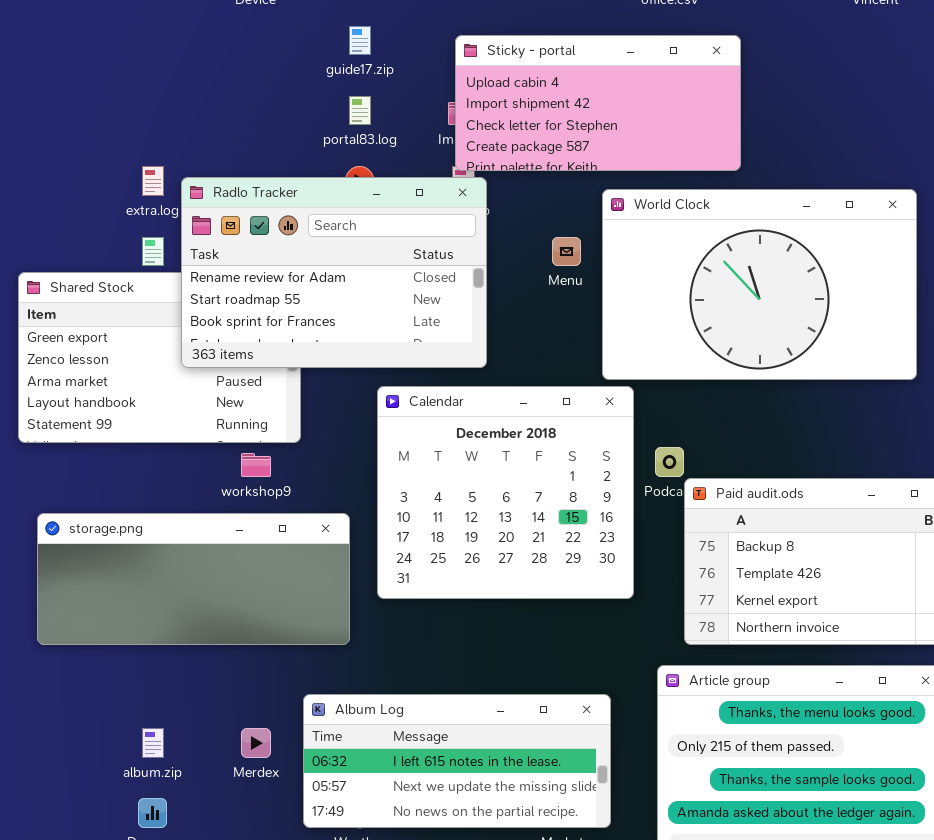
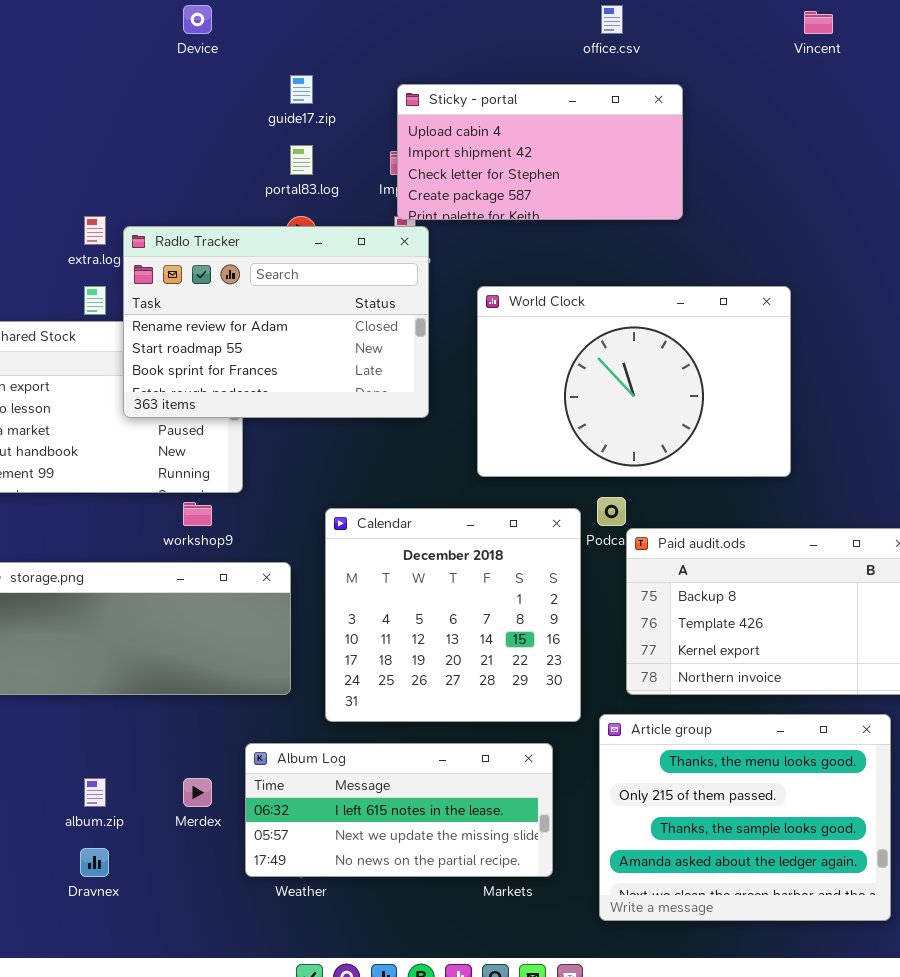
World Clock: [602,189,917,380] -> [477,286,791,477], moved
Calendar: [377,386,634,599] -> [325,508,581,722], moved

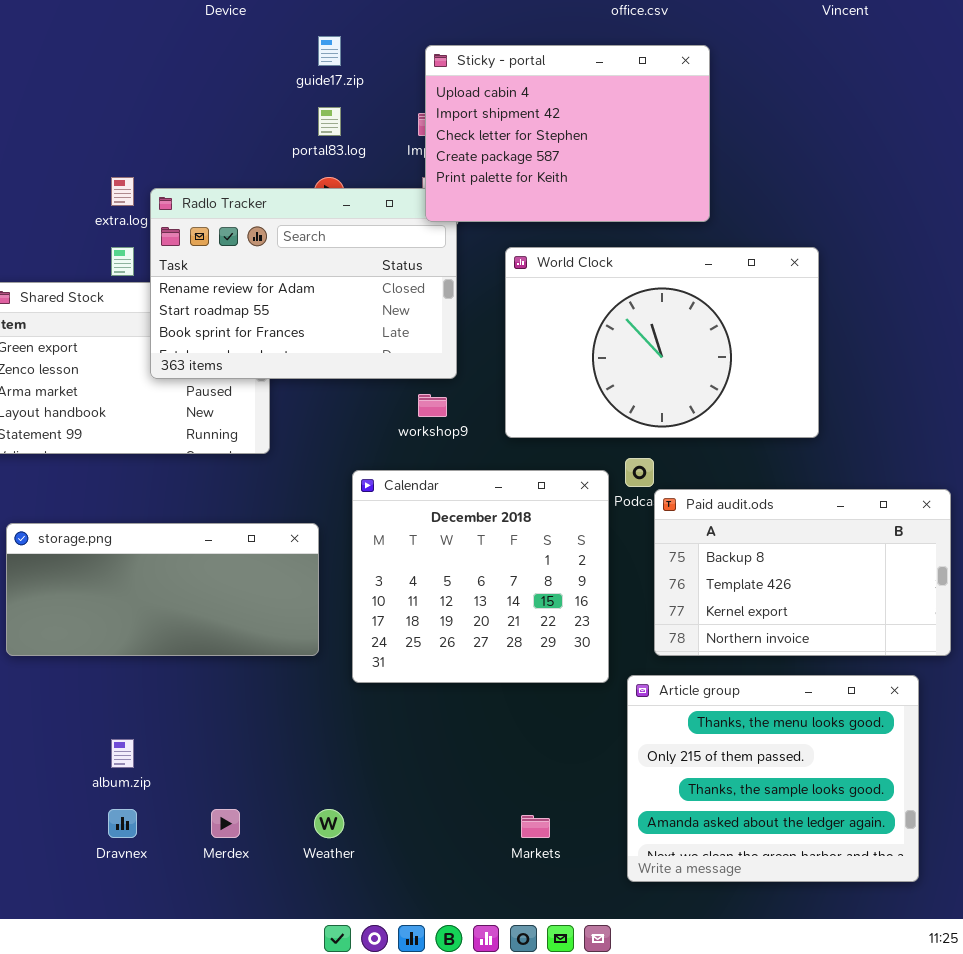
Sticky - portal: [397,84,683,220] -> [425,45,710,222], resized
workshop9: [183,502,212,526] -> [418,394,447,417], moved
Album Log: [245,743,553,877] -> none, closed
Merdex: [183,778,212,807] -> [211,809,240,838], moved

